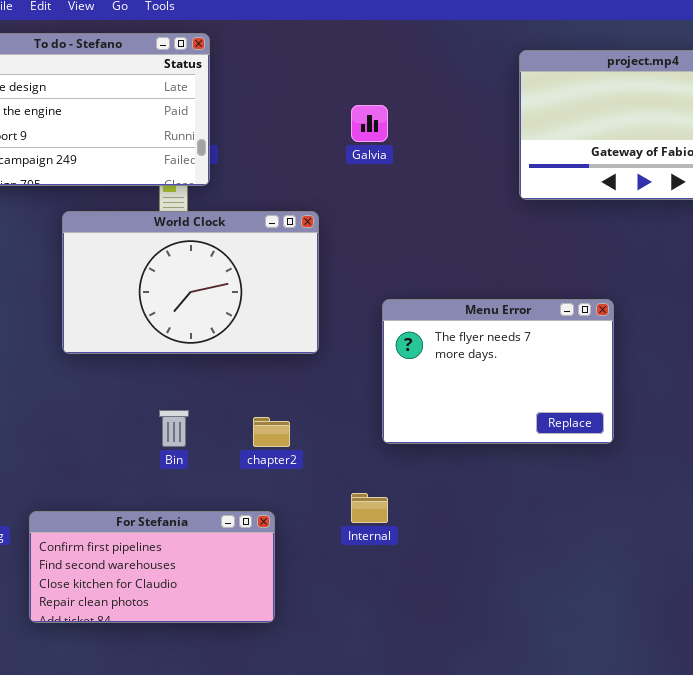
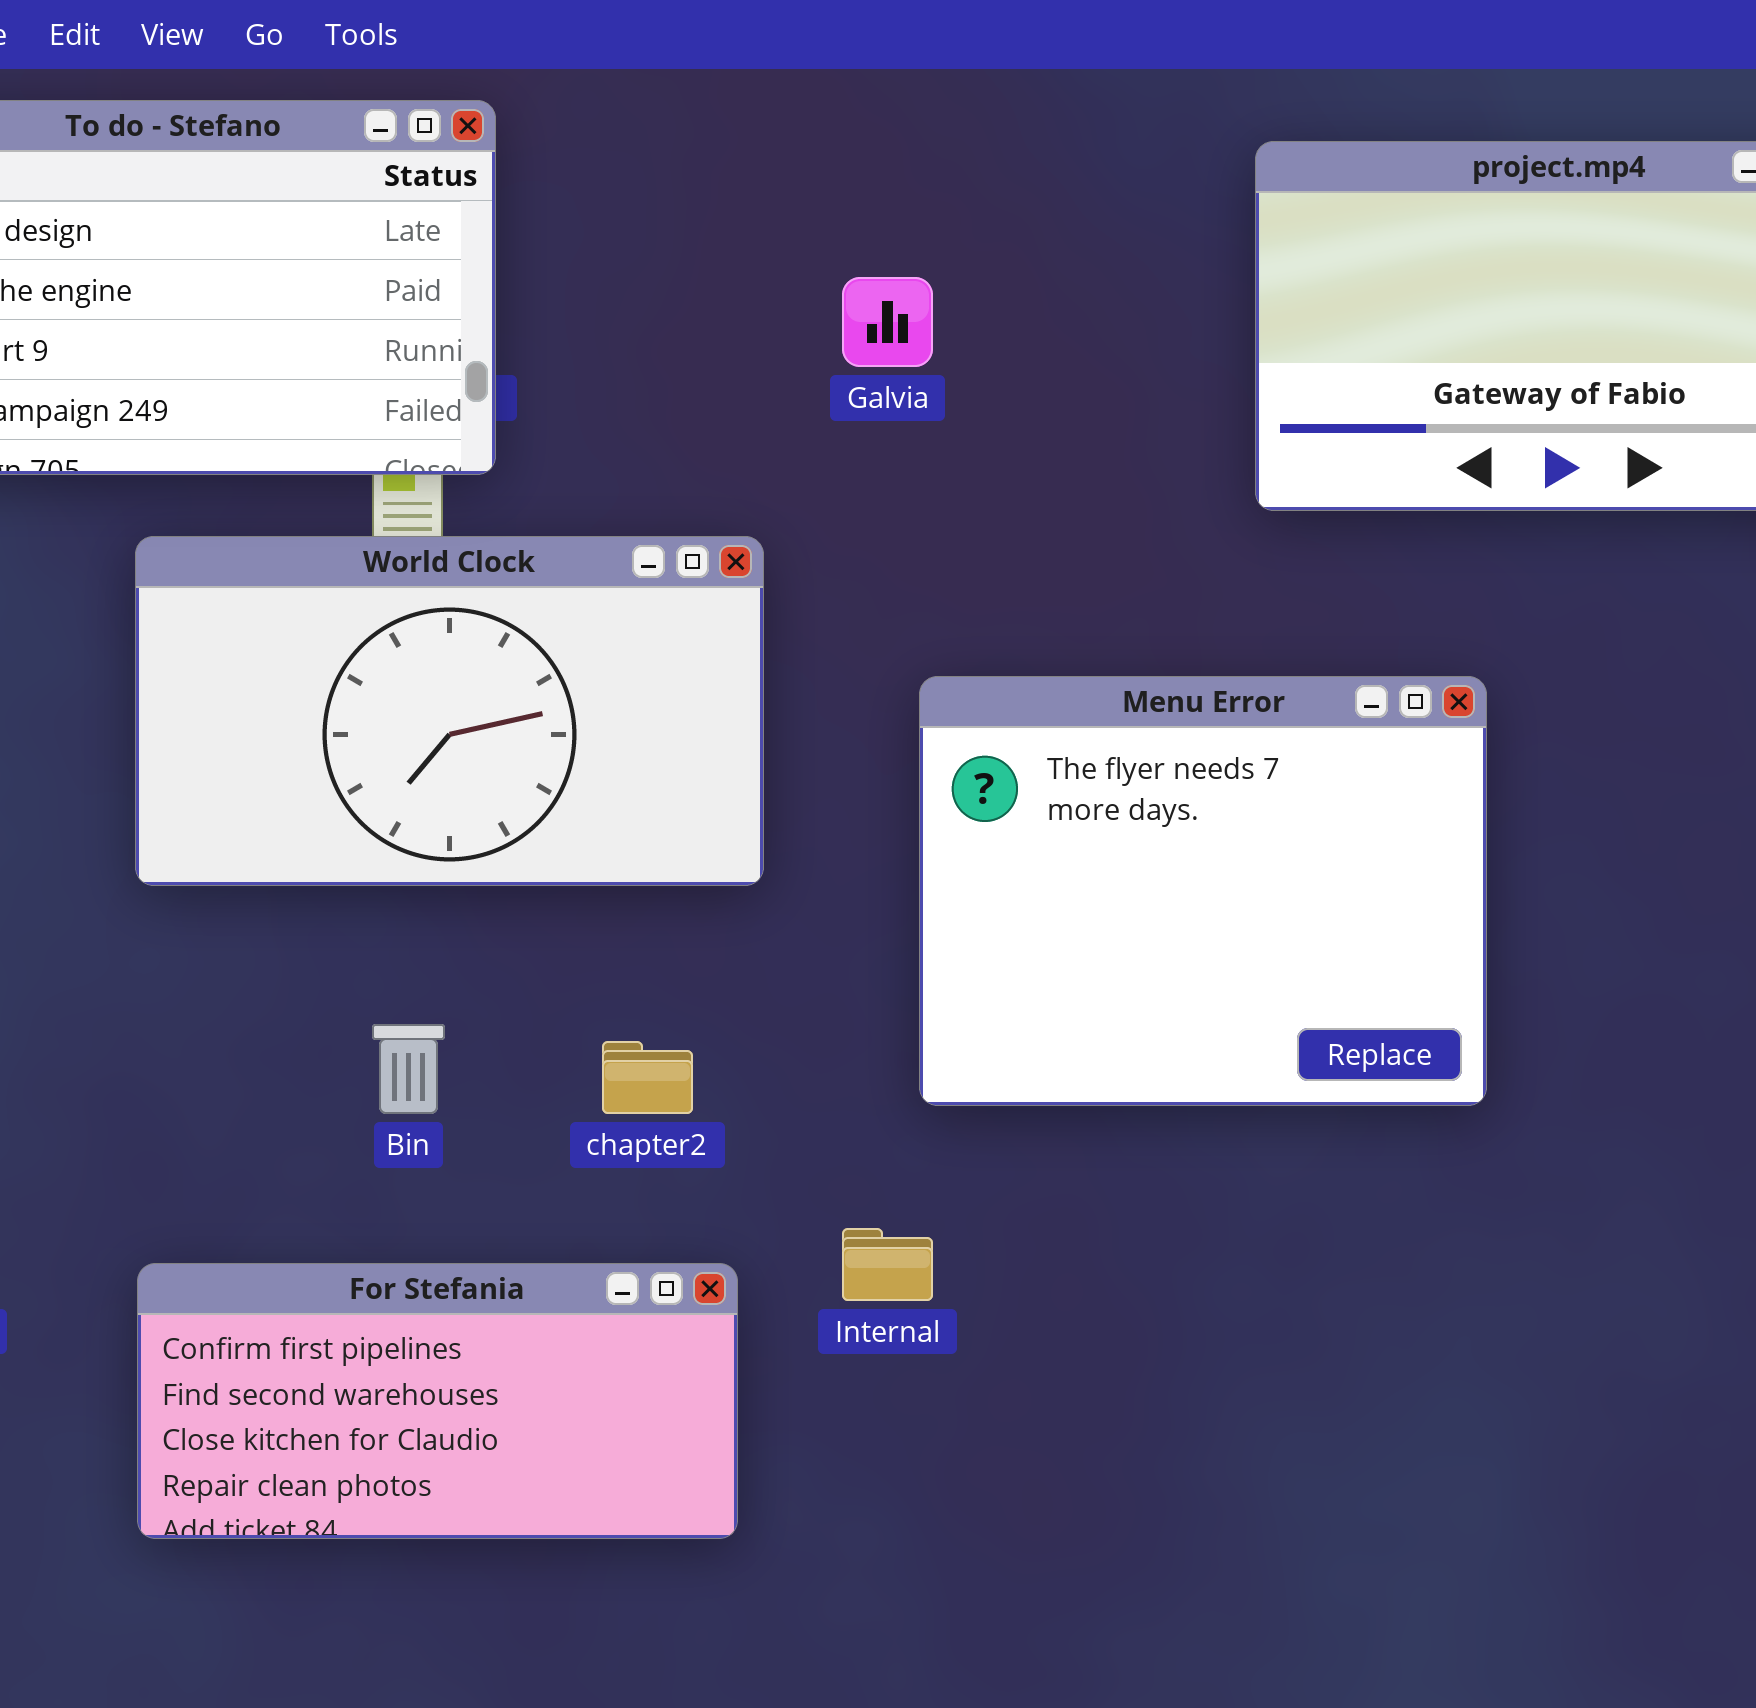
Menu Error: [382,299,614,444] -> [919,676,1487,1106], resized
For Stefania: [29,511,275,623] -> [137,1263,738,1539], moved

